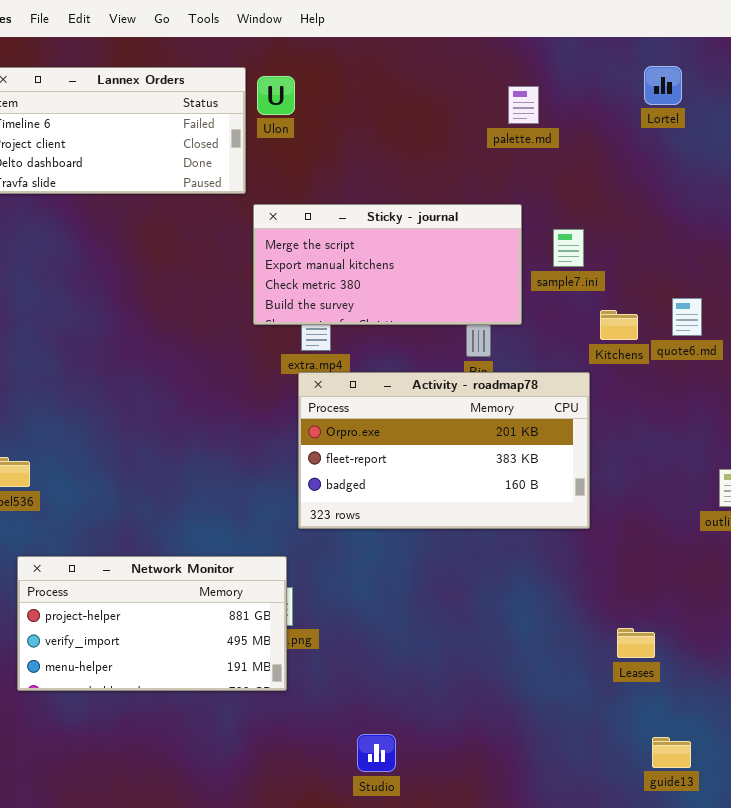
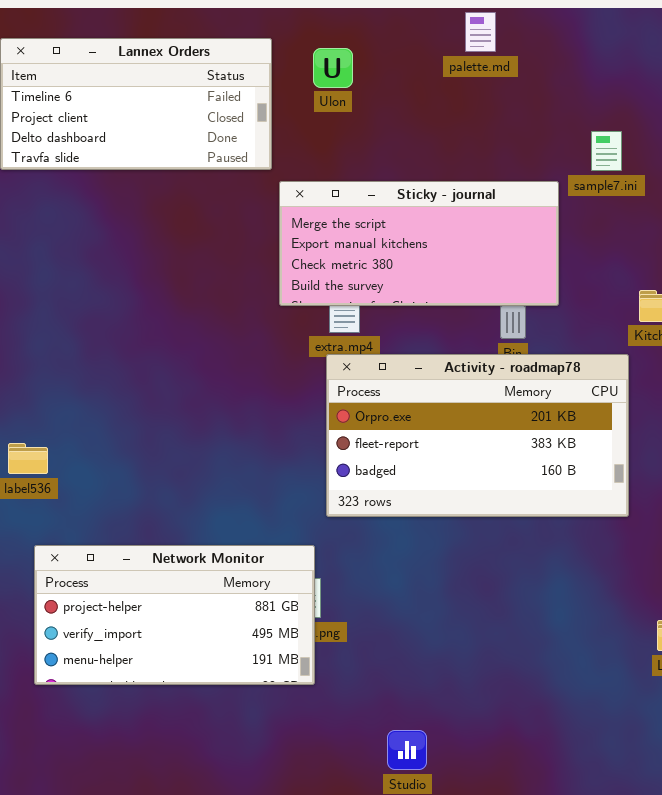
Ulon: [257,76,295,115] -> [313,48,353,88], moved
palette.md: [508,86,539,124] -> [465,12,496,52], moved
sample7.ini: [553,229,584,267] -> [591,131,622,171], moved

